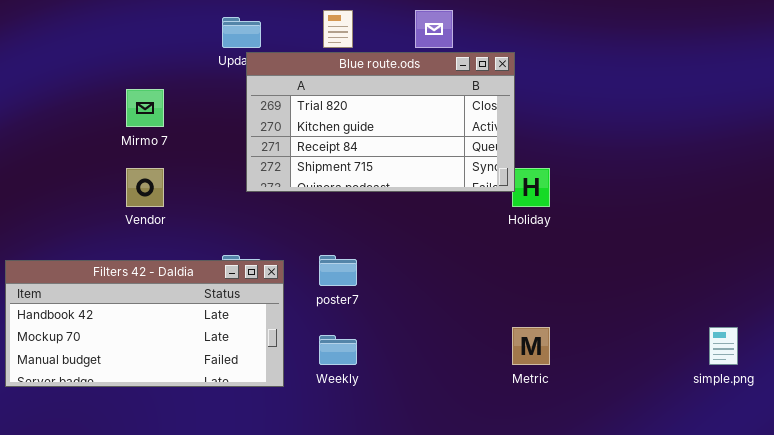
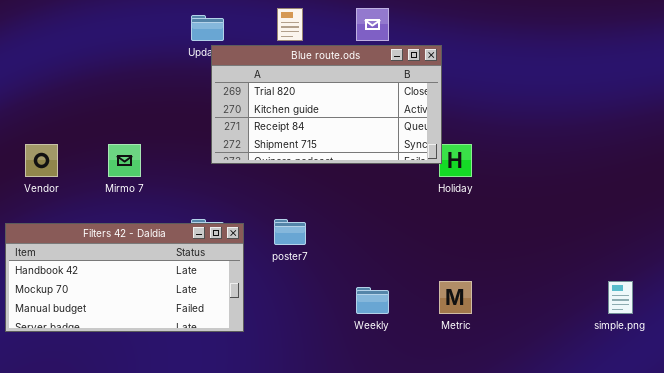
Mirmo 7: [126,89,164,127] -> [108,144,141,177], moved
Vendor: [126,168,164,207] -> [25,144,58,177], moved
Weekly: [319,335,357,365] -> [356,287,389,314], moved

